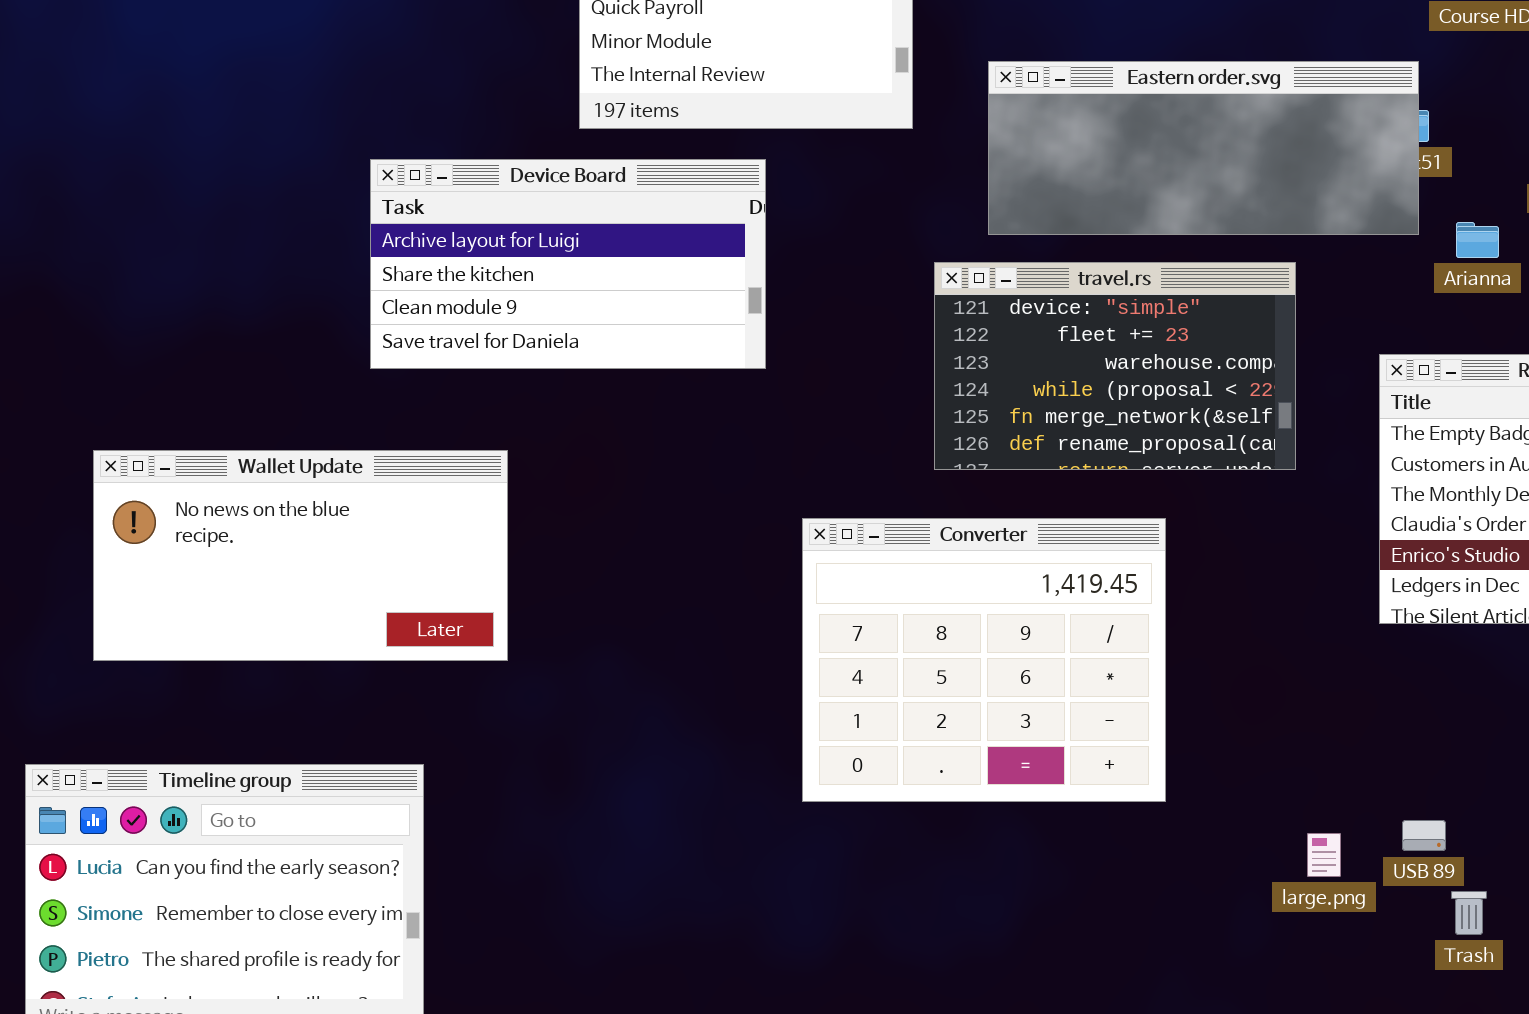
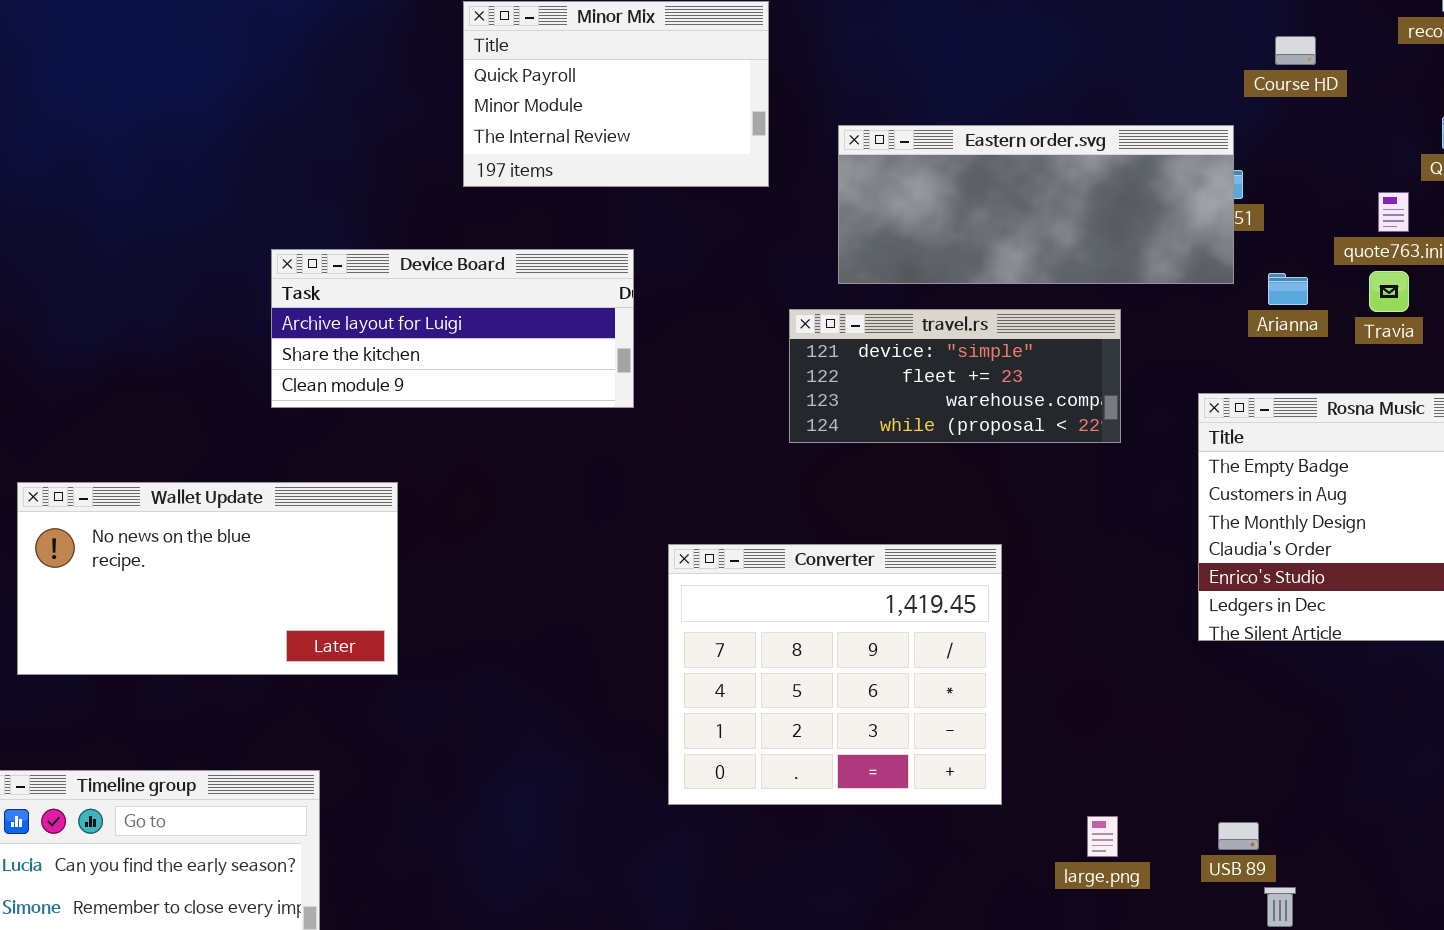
Device Board: [370,159,766,369] -> [271,249,634,408], resized
travel.rs: [934,262,1296,470] -> [789,309,1121,443], resized
large.png: [1307,833,1341,877] -> [1087,816,1118,857], moved

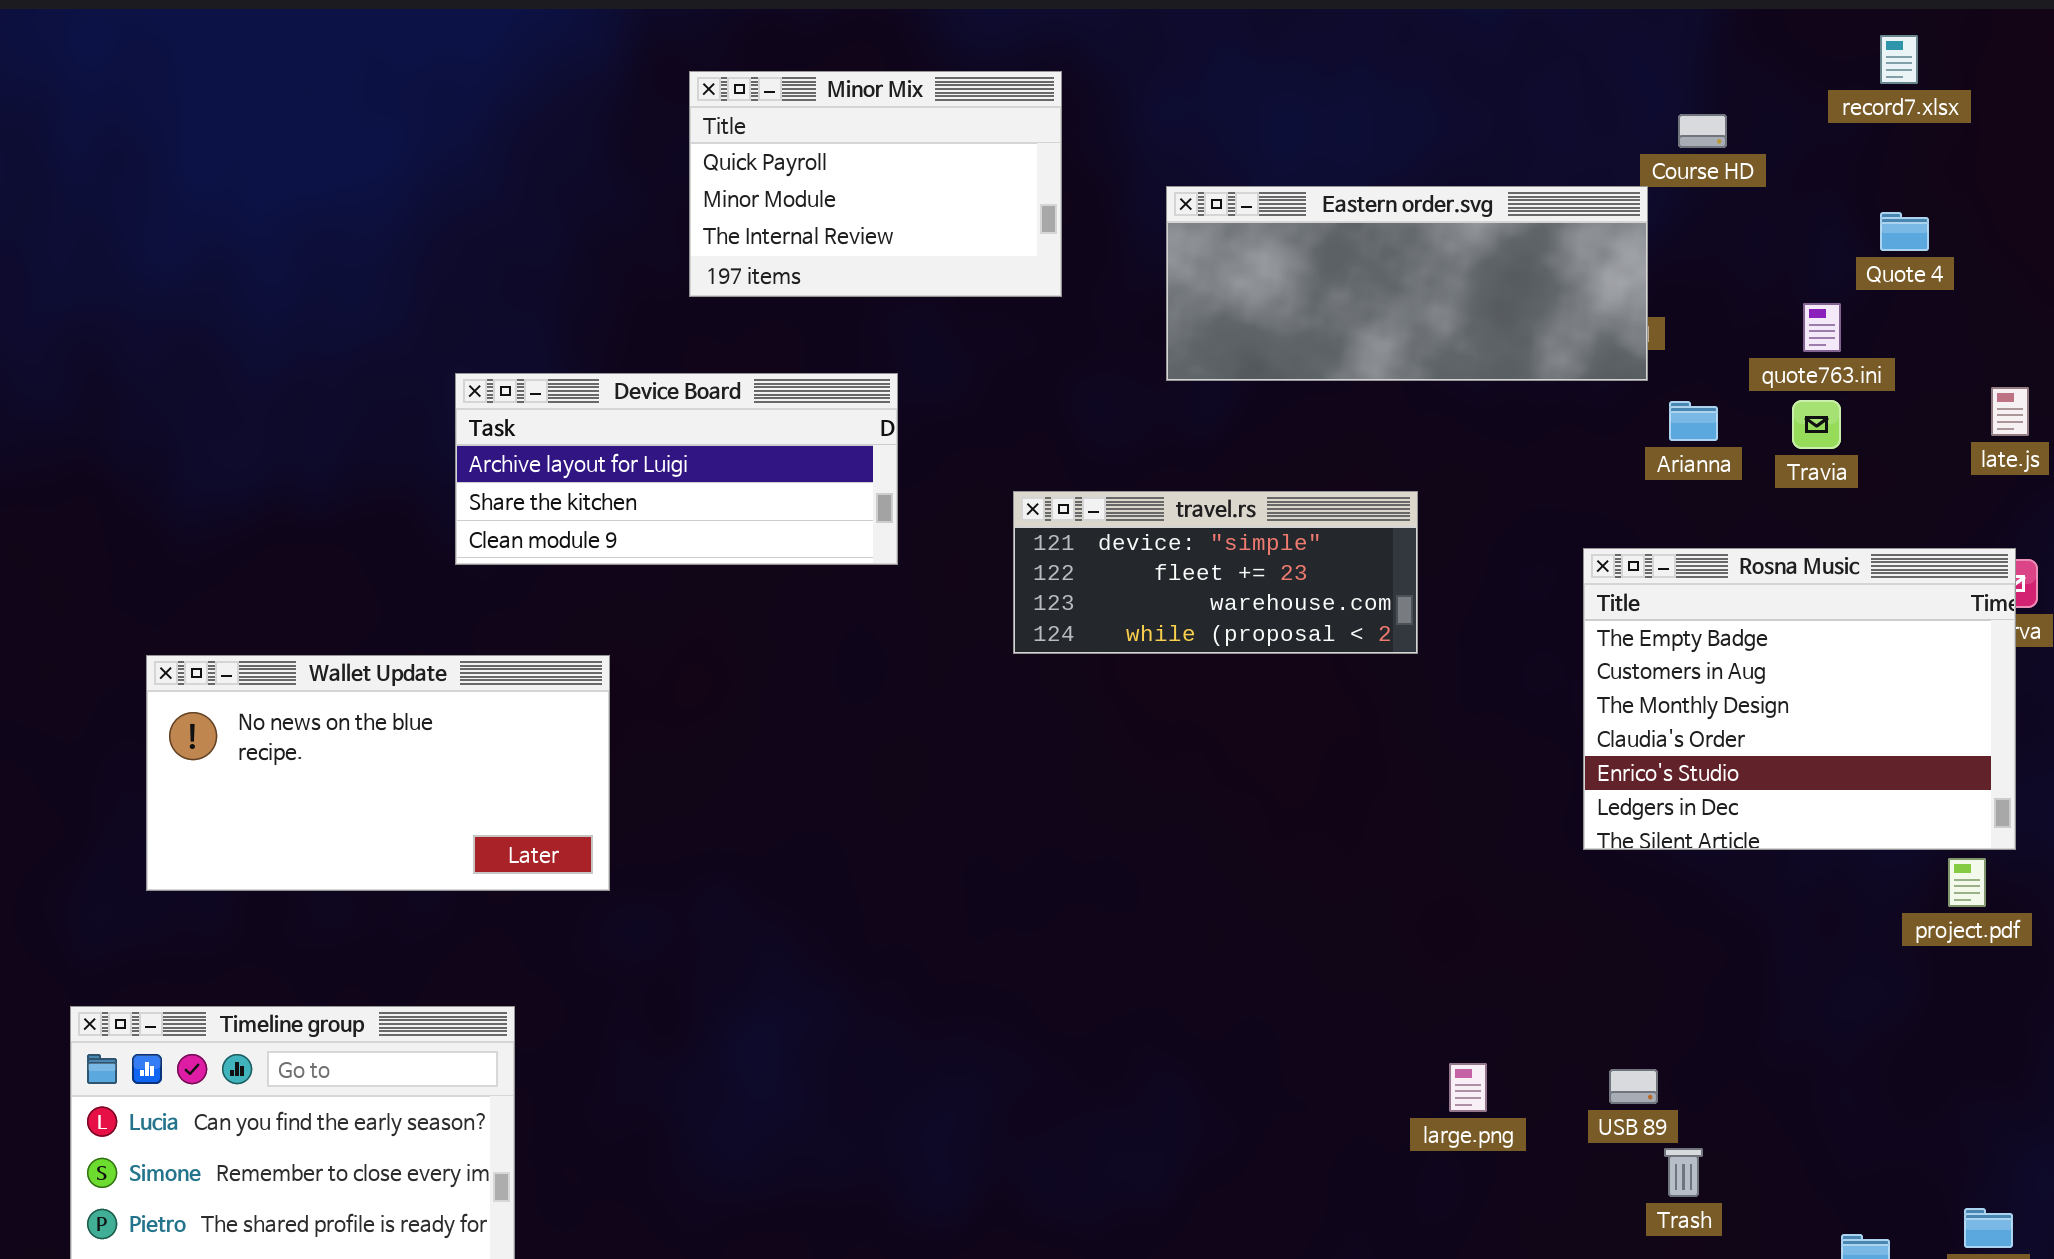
Eastern order.svg: [838,125,1234,284] -> [1166,186,1648,381], moved
travel.rs: [789,309,1121,443] -> [1013,491,1418,654], moved
Converter: [668,544,1002,805] -> none, closed

